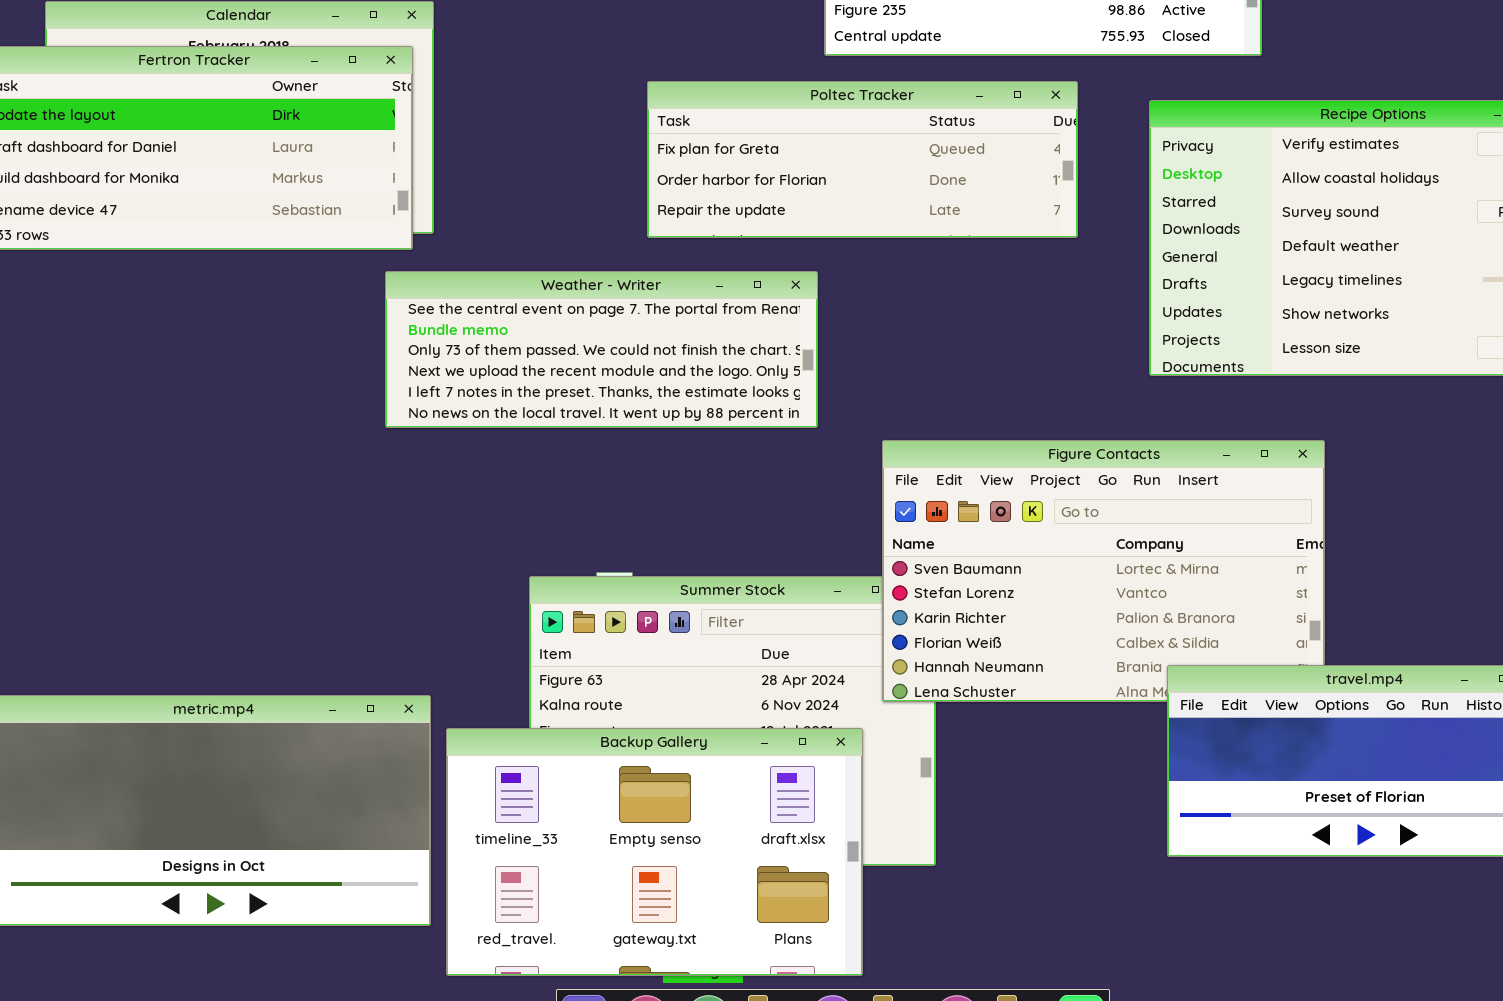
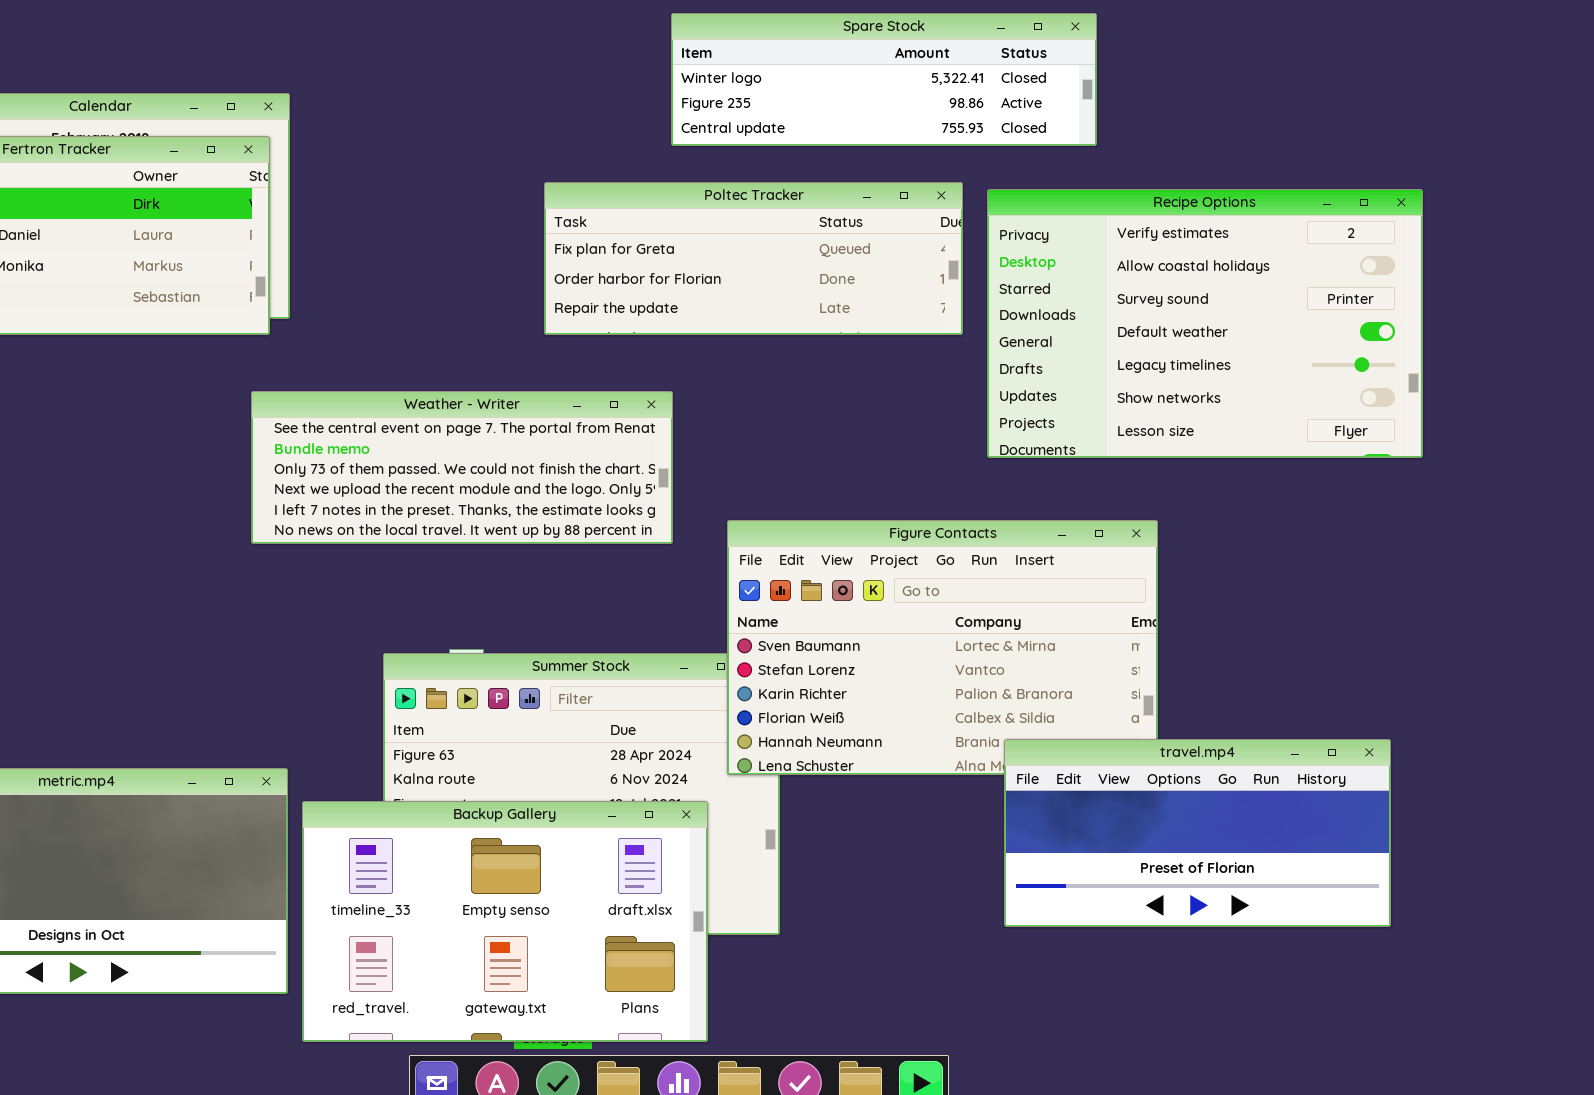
Poltec Tracker: [647,81,1078,238] -> [544,182,963,335], moved
Weather - Writer: [385,271,818,428] -> [251,391,673,544], moved

